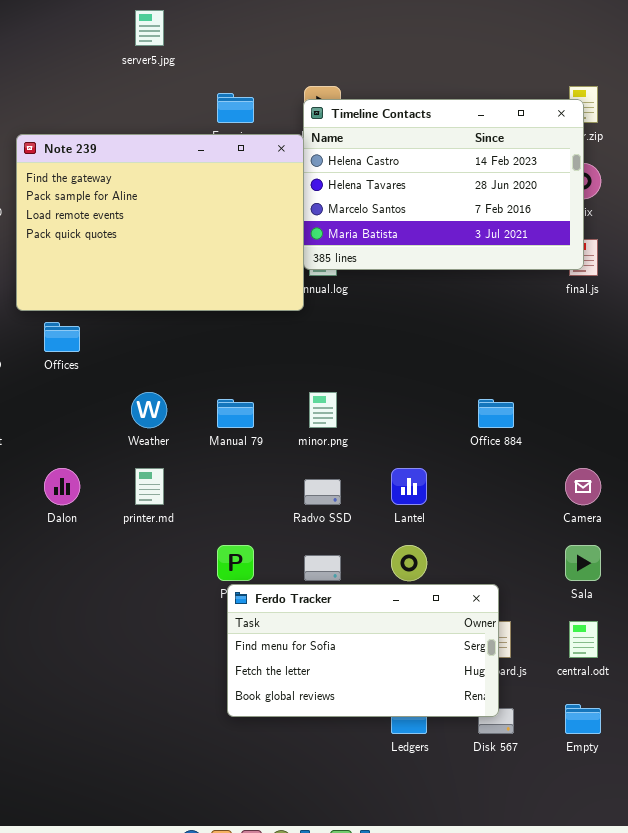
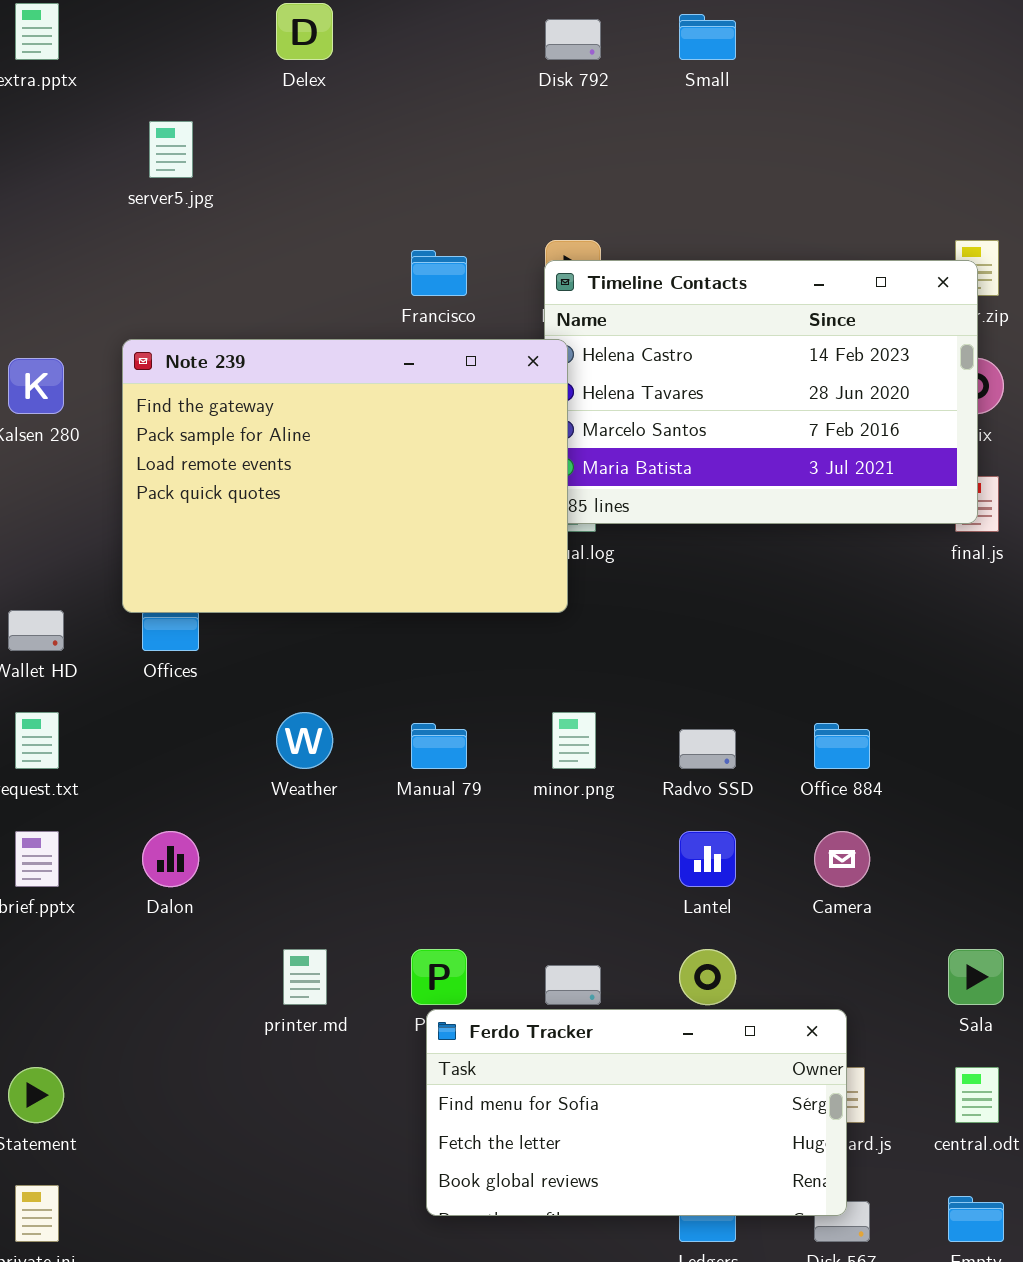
server5.jpg: [135,10,164,46] -> [149,121,193,178], moved
Note 239: [16,134,304,311] -> [122,339,568,613], moved
printer.md: [135,468,164,505] -> [283,949,327,1005], moved
Camera: [565,468,601,505] -> [814,831,870,887], moved
Radvo SSD: [304,479,341,505] -> [679,729,736,769], moved

